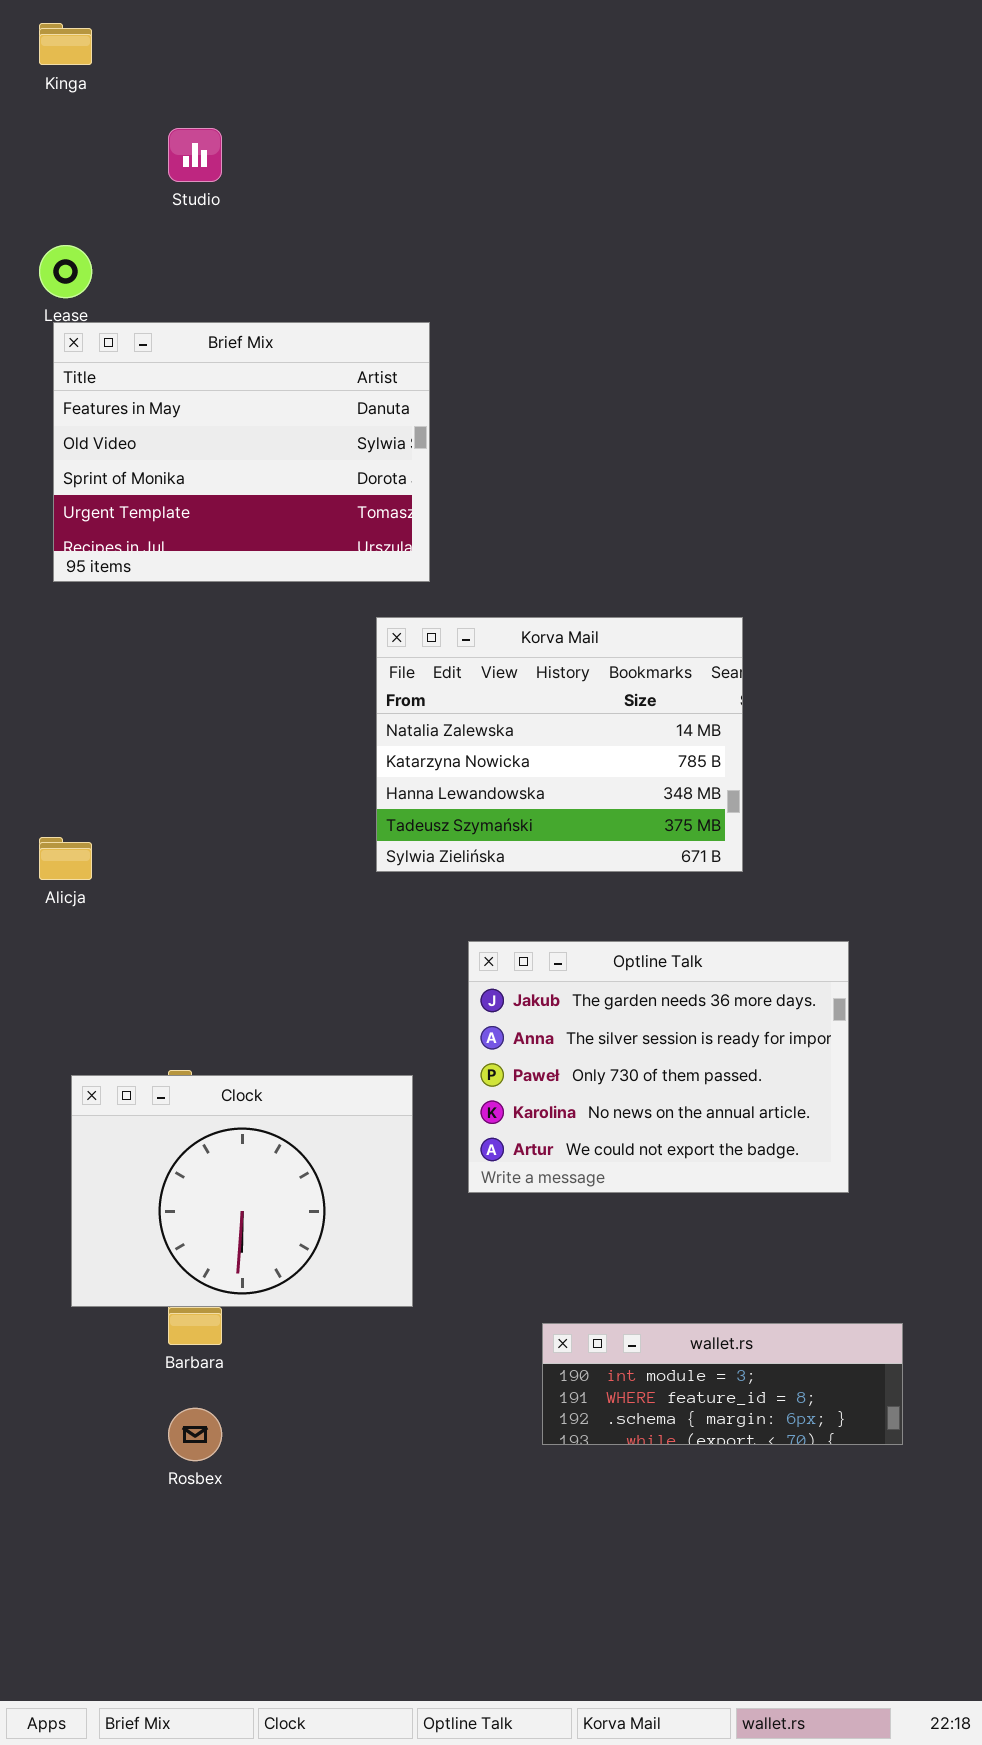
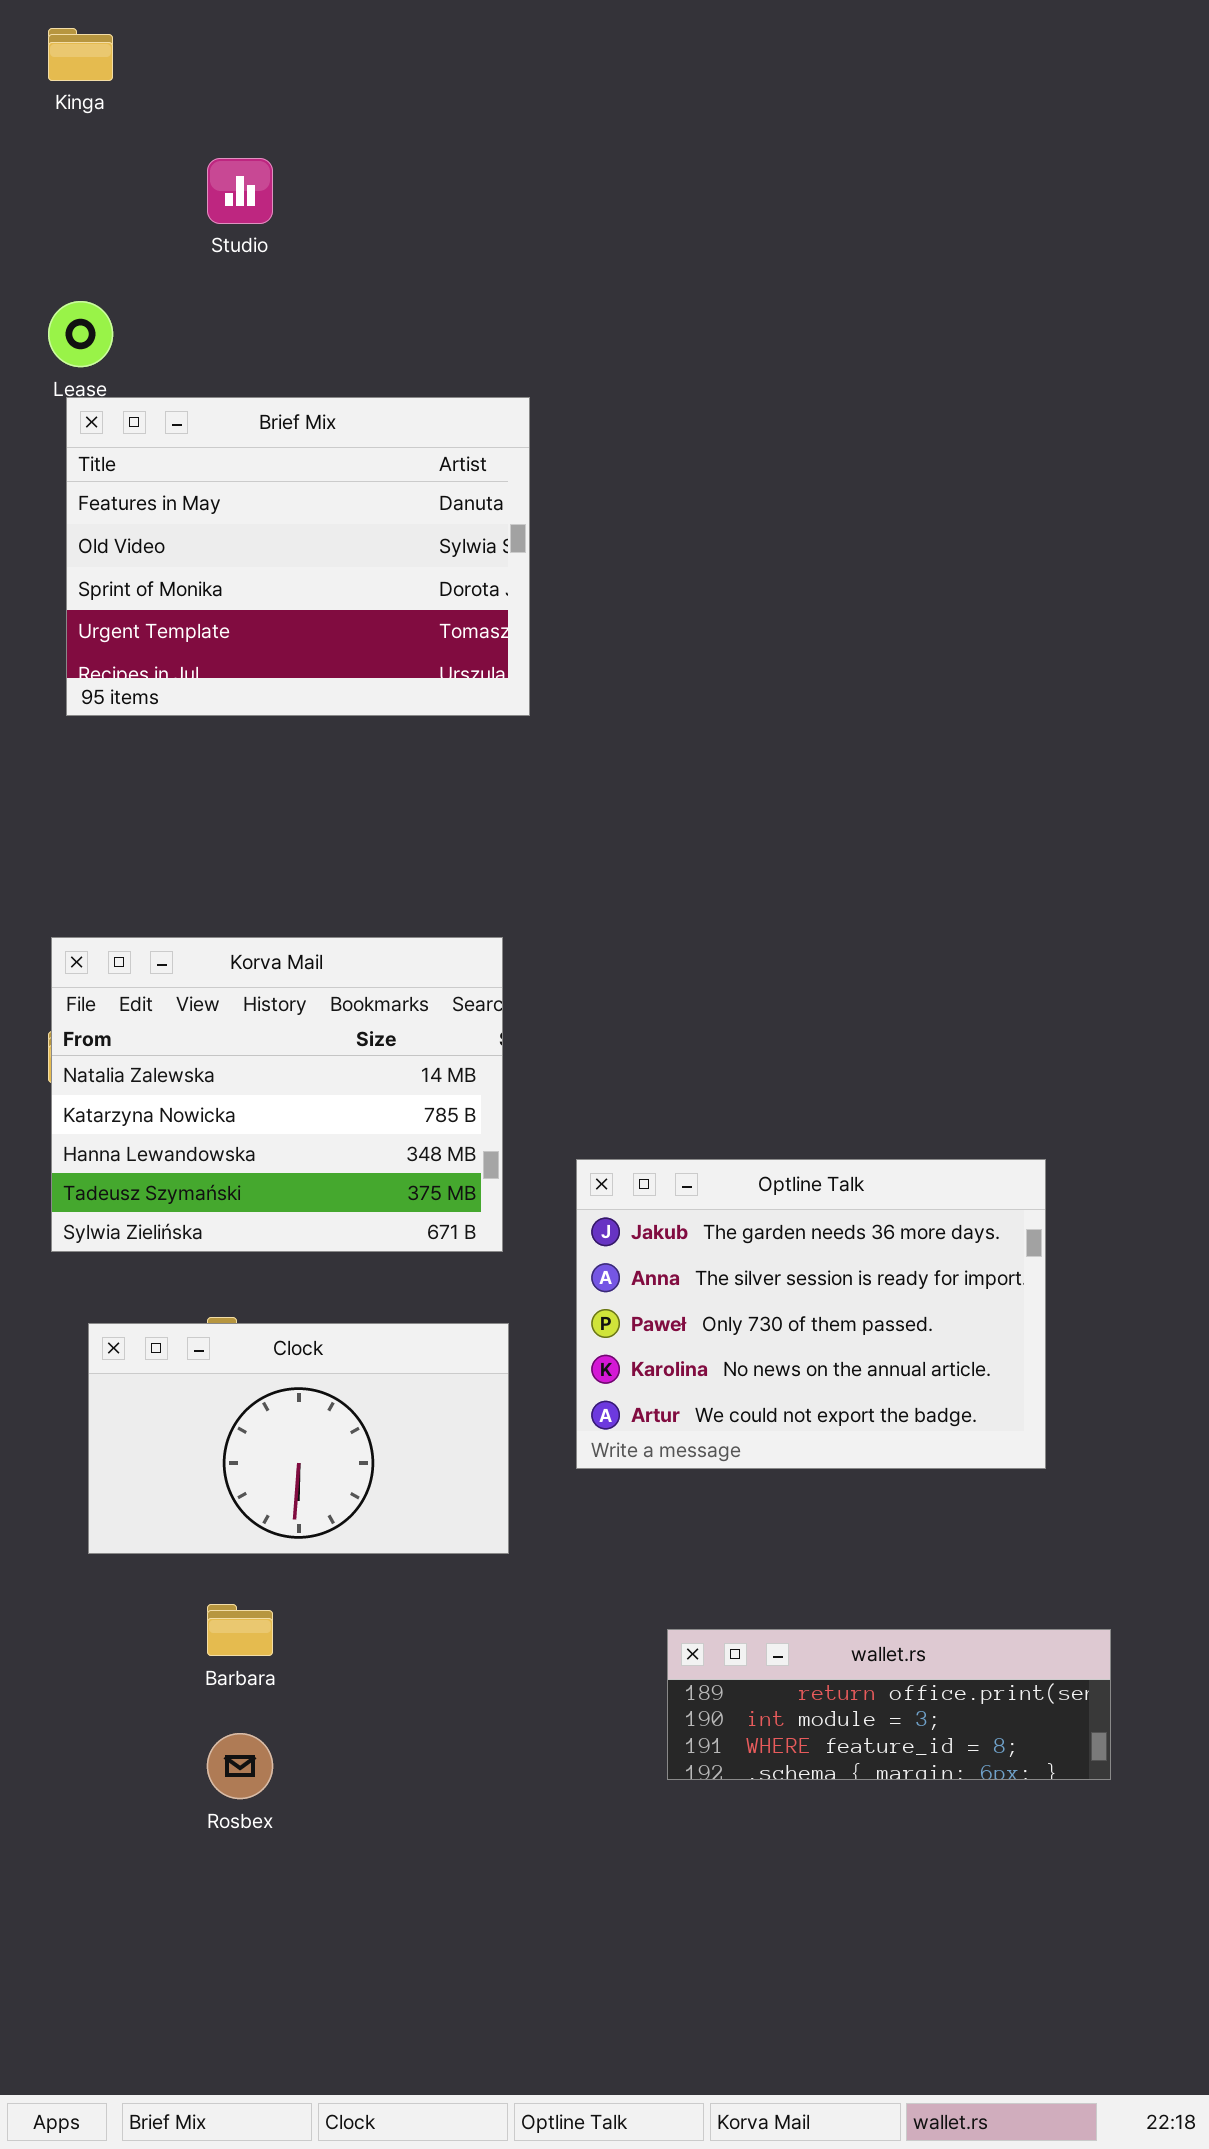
Korva Mail: [376,617,743,872] -> [51,937,503,1252], moved
Clock: [71,1075,413,1307] -> [88,1323,509,1554], resized
wallet.rs: [542,1323,903,1445] -> [667,1629,1111,1780], scrolled up 1 row

